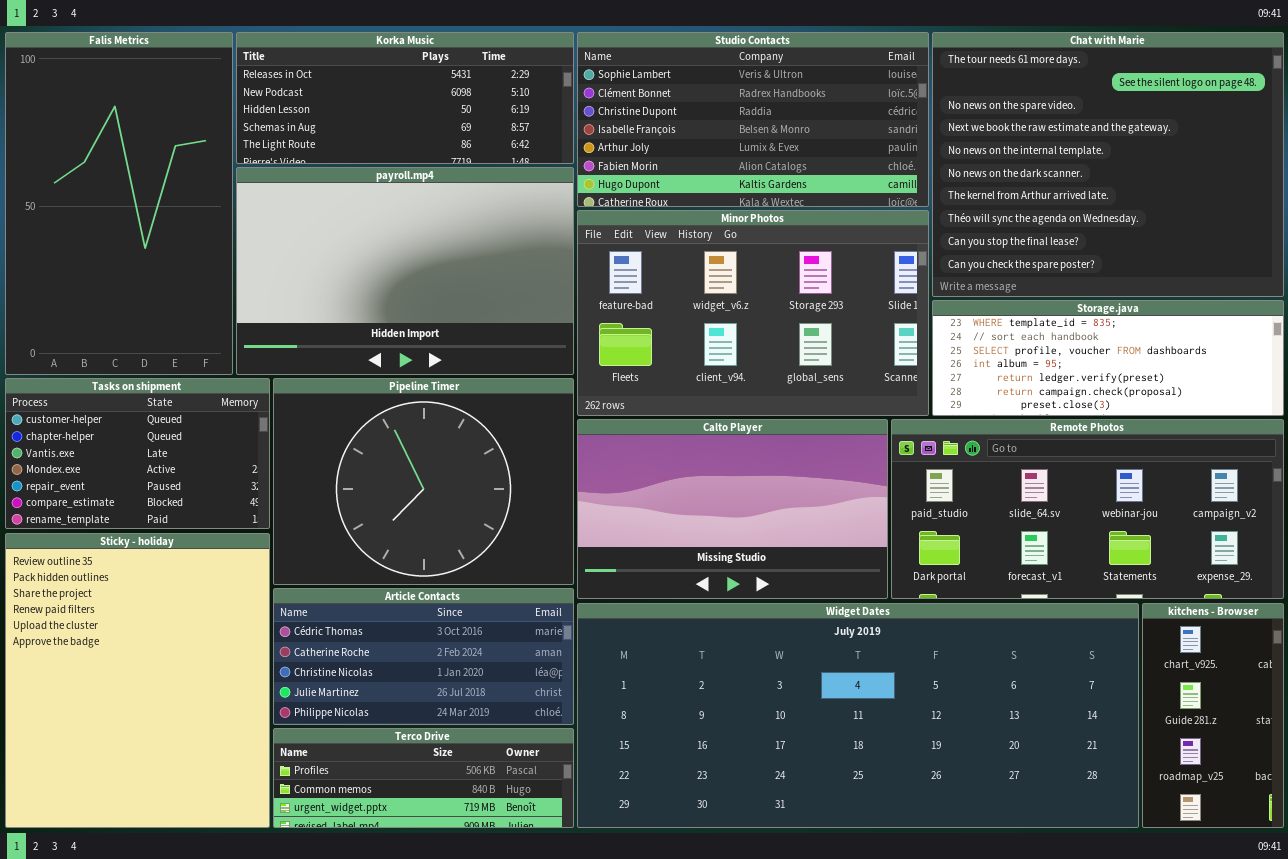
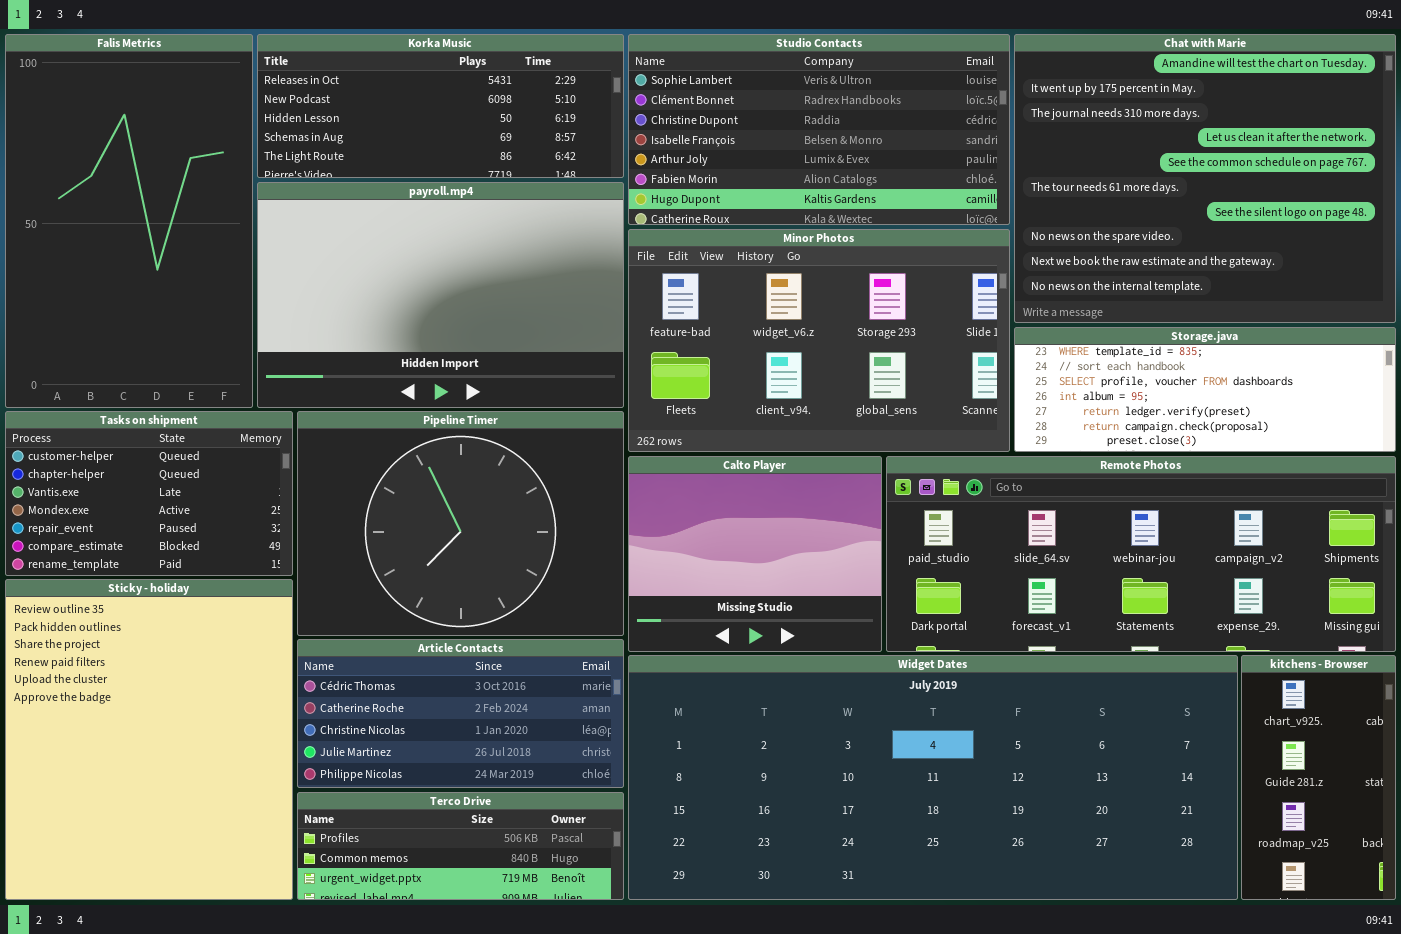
Chat with Marie: [932,32,1284,297] -> [1014,34,1396,323], scrolled up 5 rows
Calto Player: [577,419,888,599] -> [628,456,882,652], resized
Remote Photos: [891,419,1284,599] -> [886,456,1396,652], resized

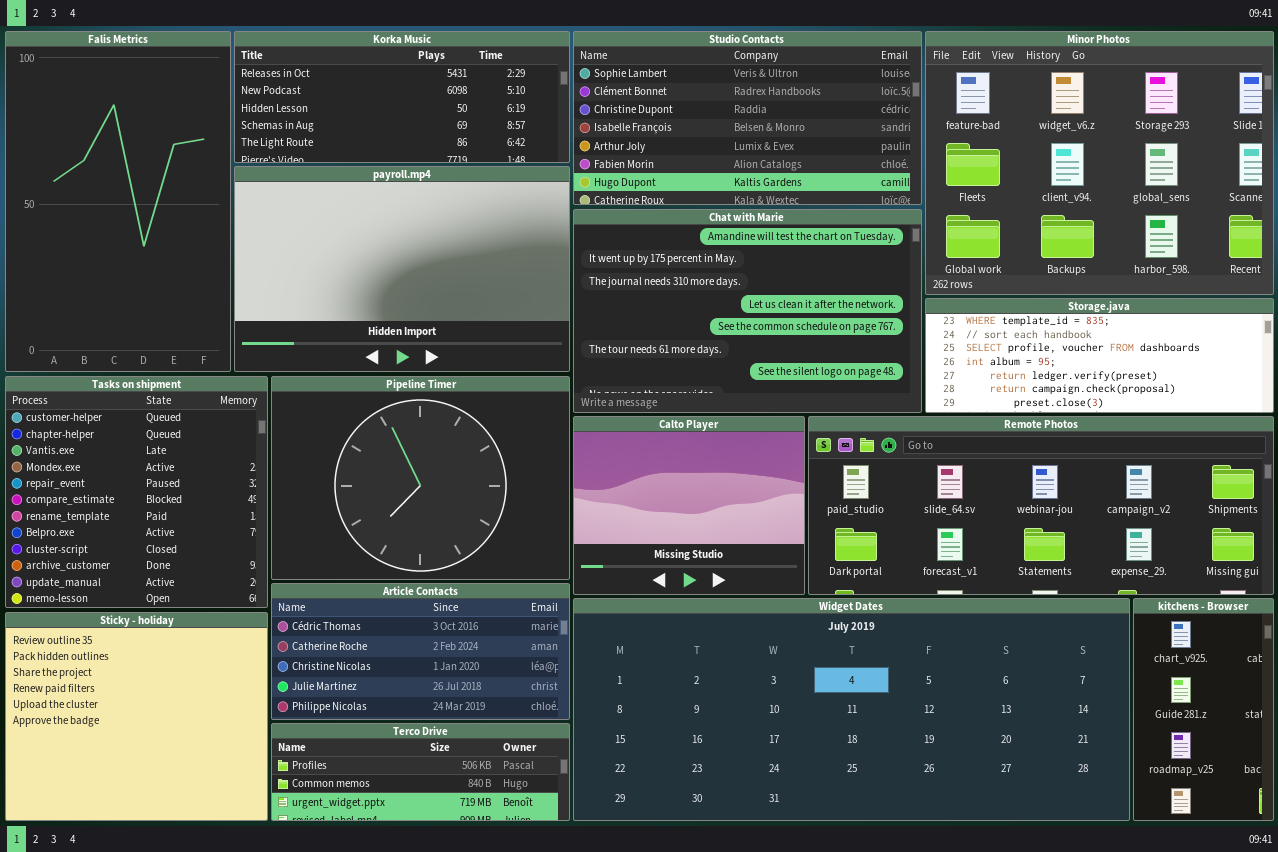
Chat with Marie: [1014,34,1396,323] -> [573,209,922,413], moved, resized
Minor Photos: [628,229,1010,452] -> [925,31,1274,295], moved, resized
Tasks on shipment: [5,411,293,576] -> [5,376,268,608], resized
Sticky - holiday: [5,579,293,900] -> [5,612,268,821], resized

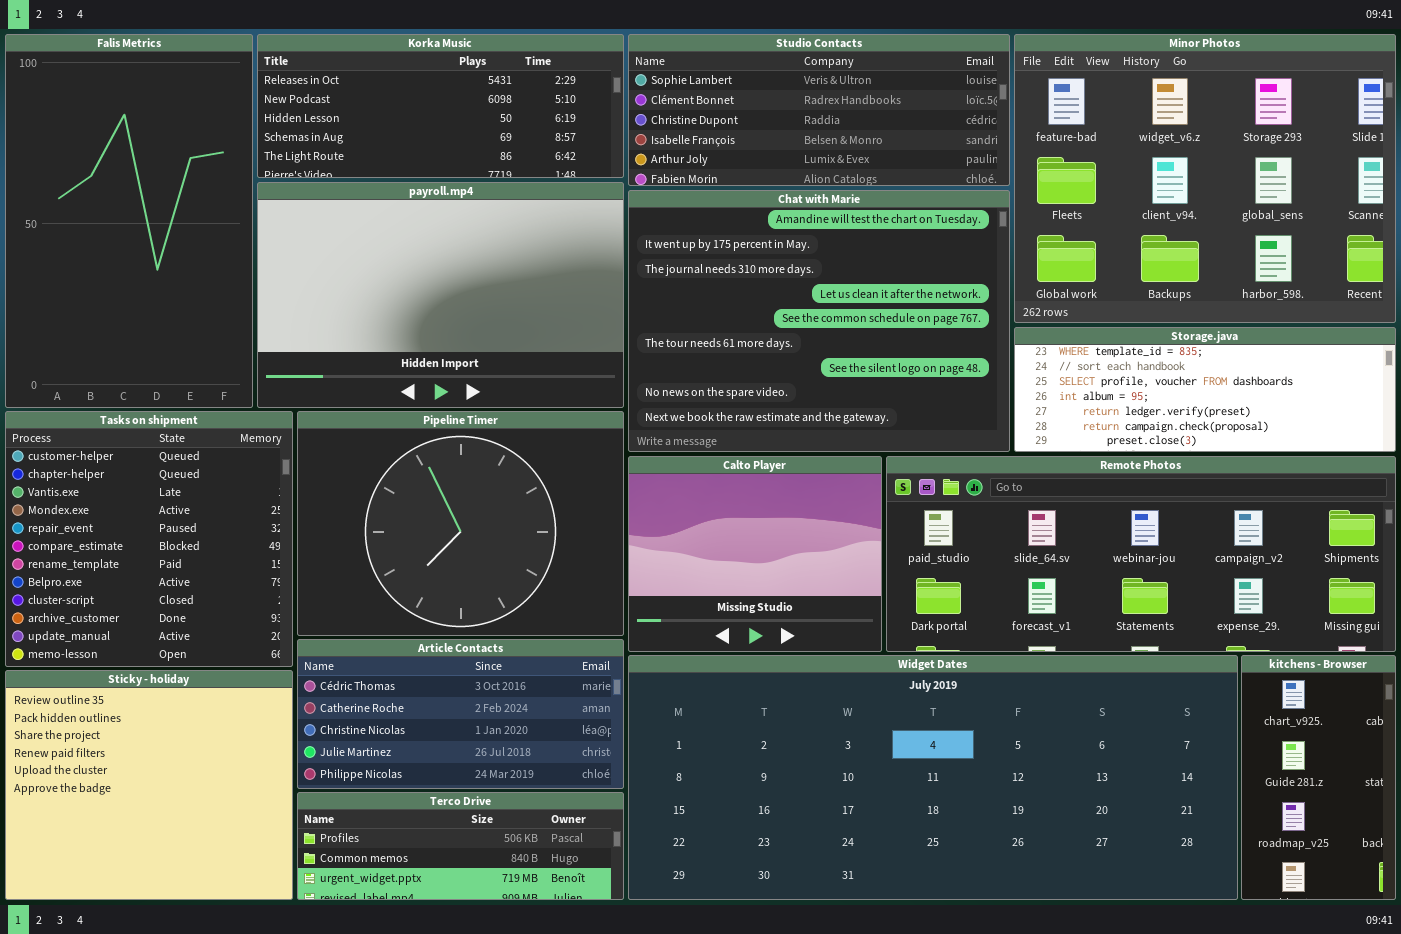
Studio Contacts: [573,31,922,205] -> [628,34,1010,186], resized
Chat with Marie: [573,209,922,413] -> [628,190,1010,452], resized

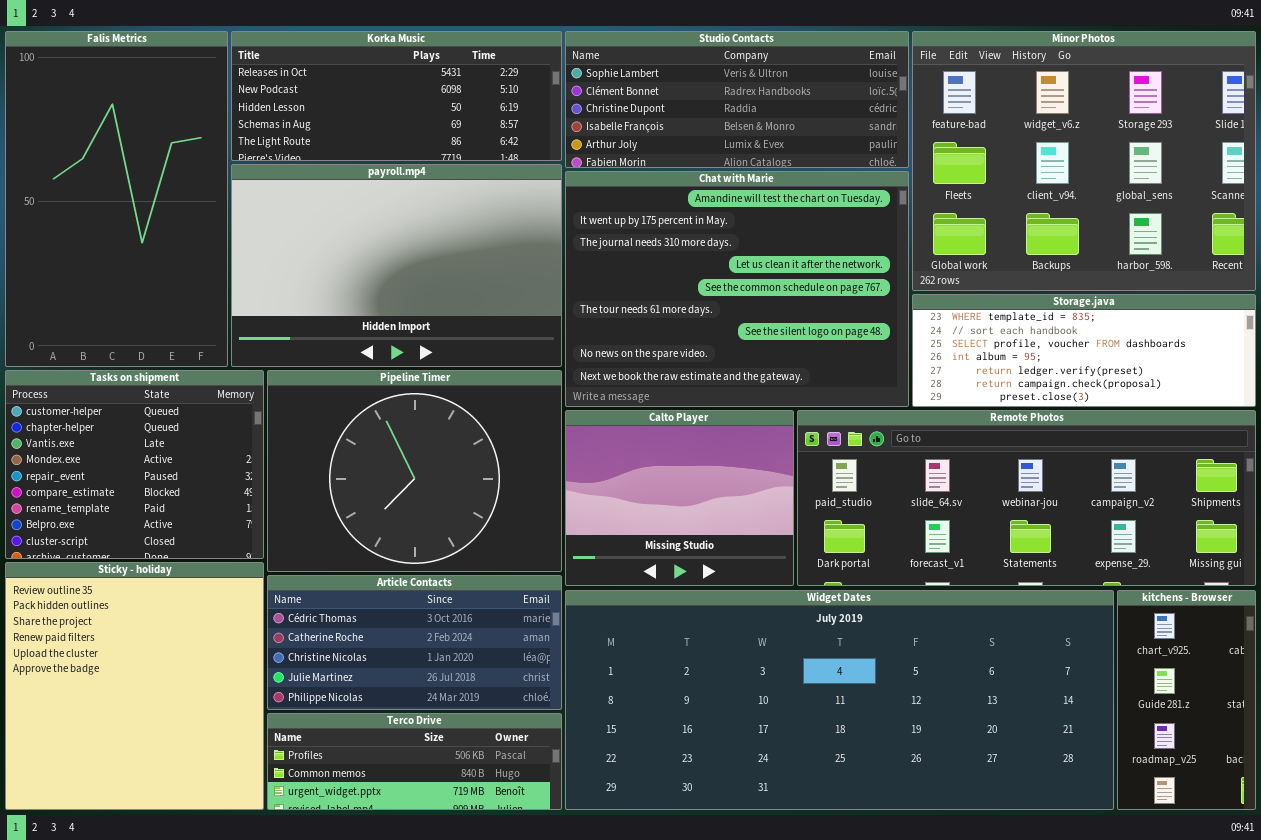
Tasks on shipment: [5,411,293,667] -> [5,370,264,559], resized
Sticky - holiday: [5,670,293,900] -> [5,562,264,810], resized

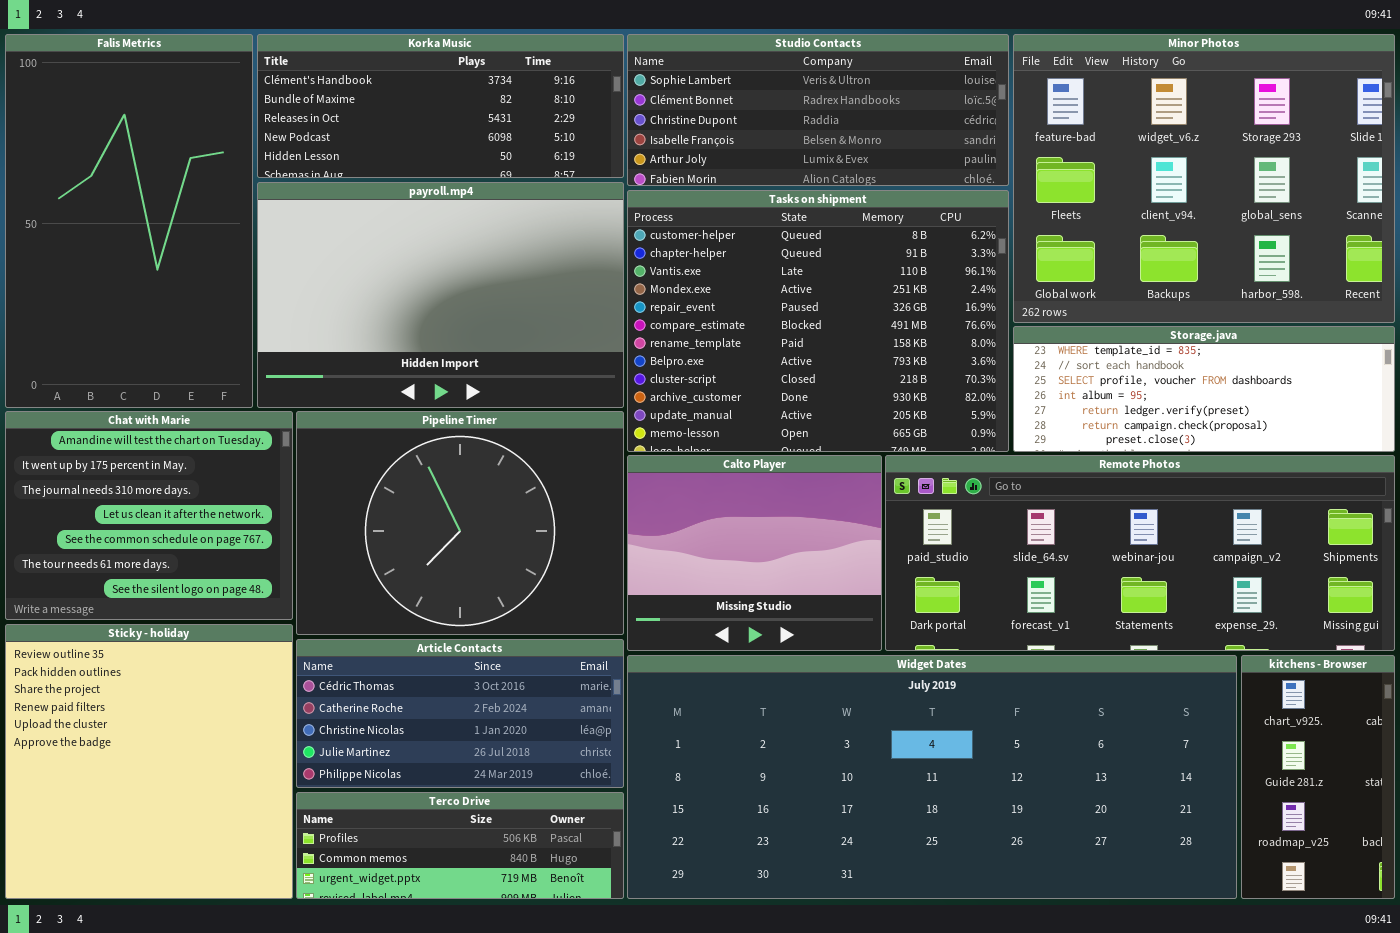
Korka Music: [231,31,562,161] -> [257,34,624,178], scrolled up 2 rows
Chat with Marie: [565,171,909,407] -> [5,411,293,620], moved, resized
Tasks on shipment: [5,370,264,559] -> [627,190,1009,452], moved, resized

